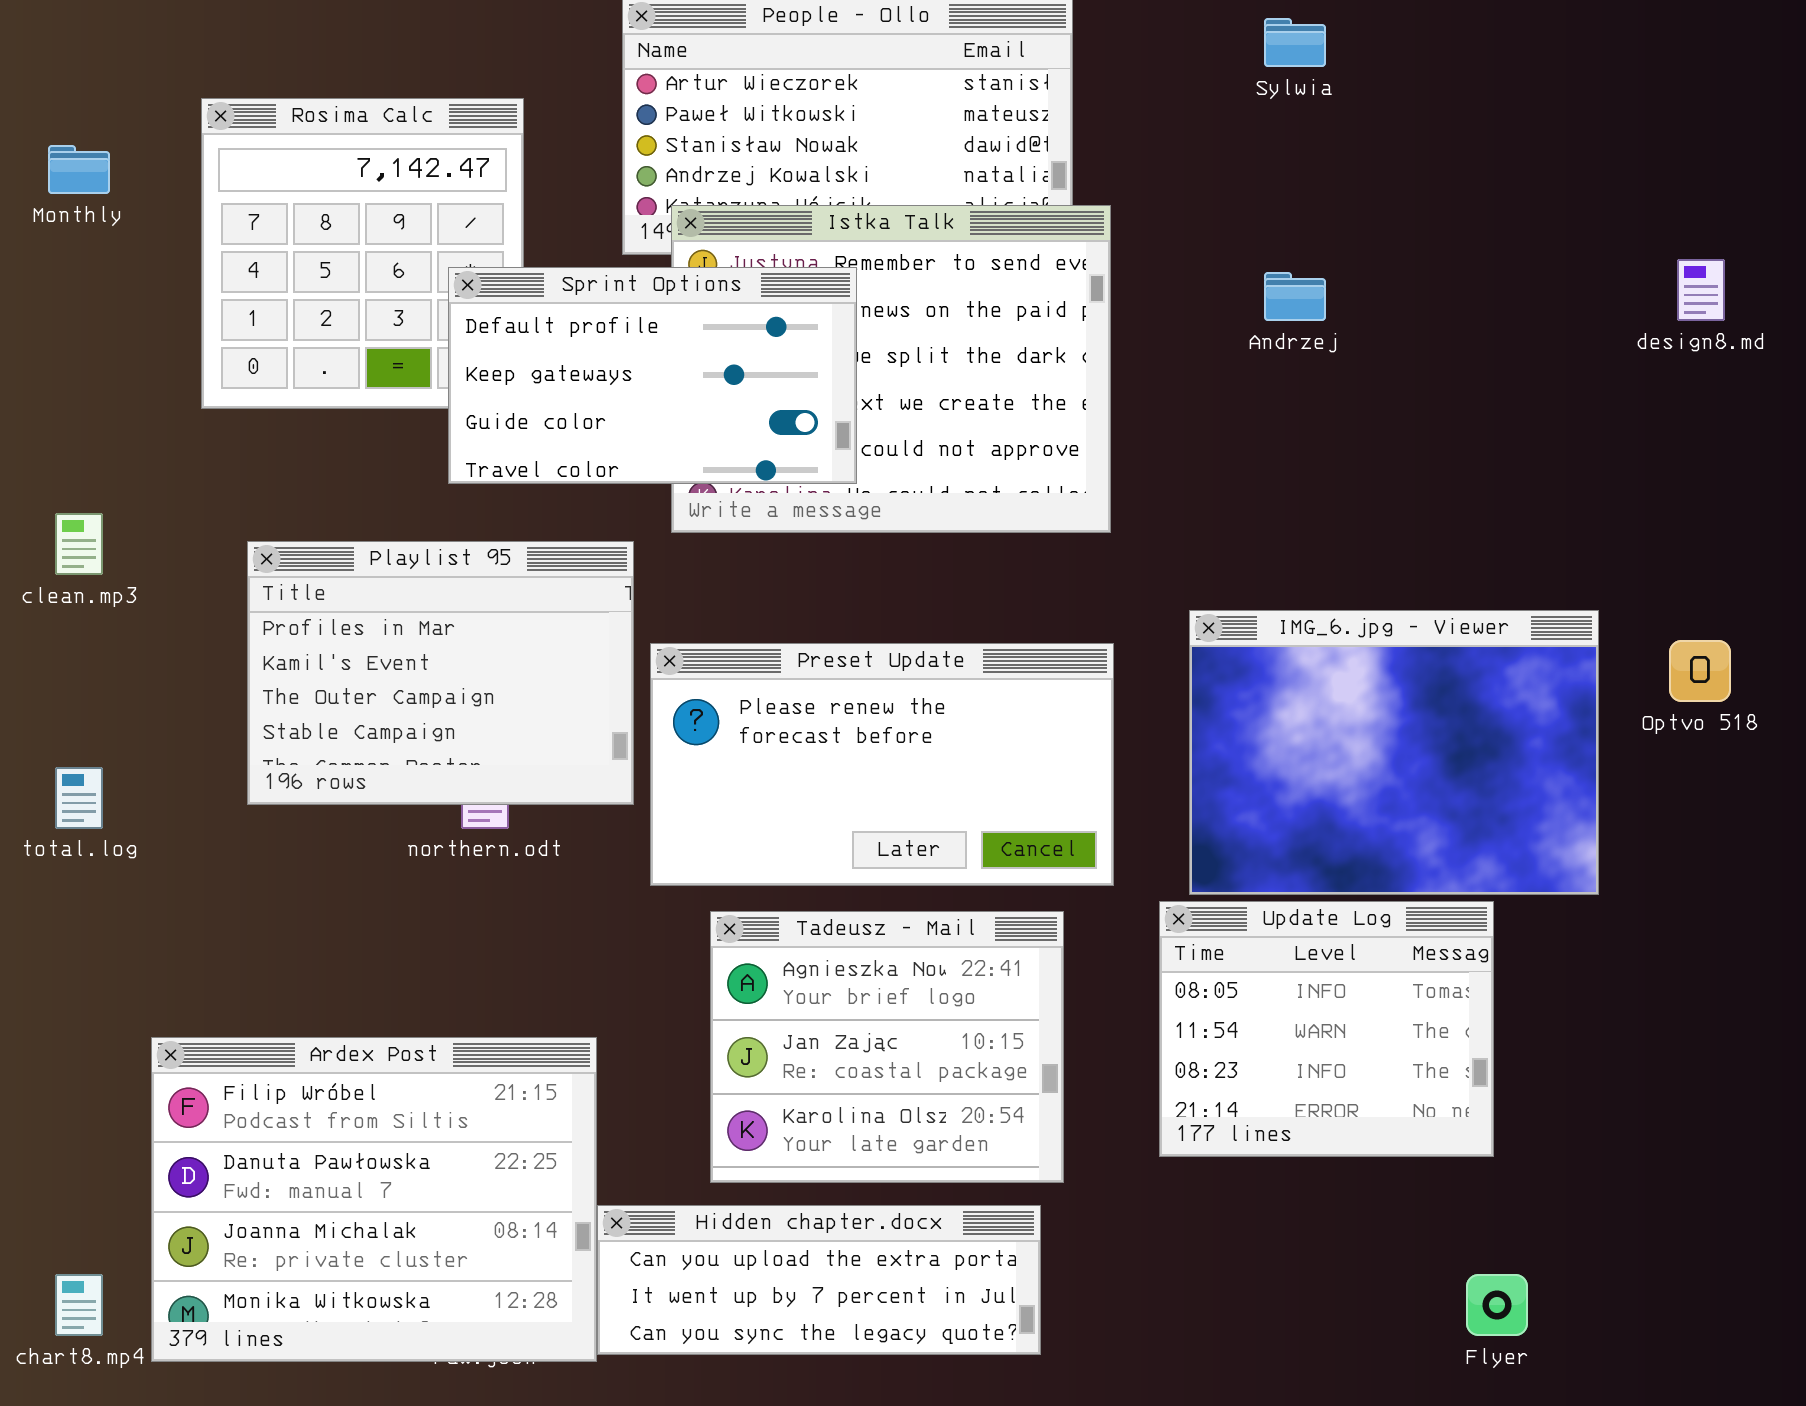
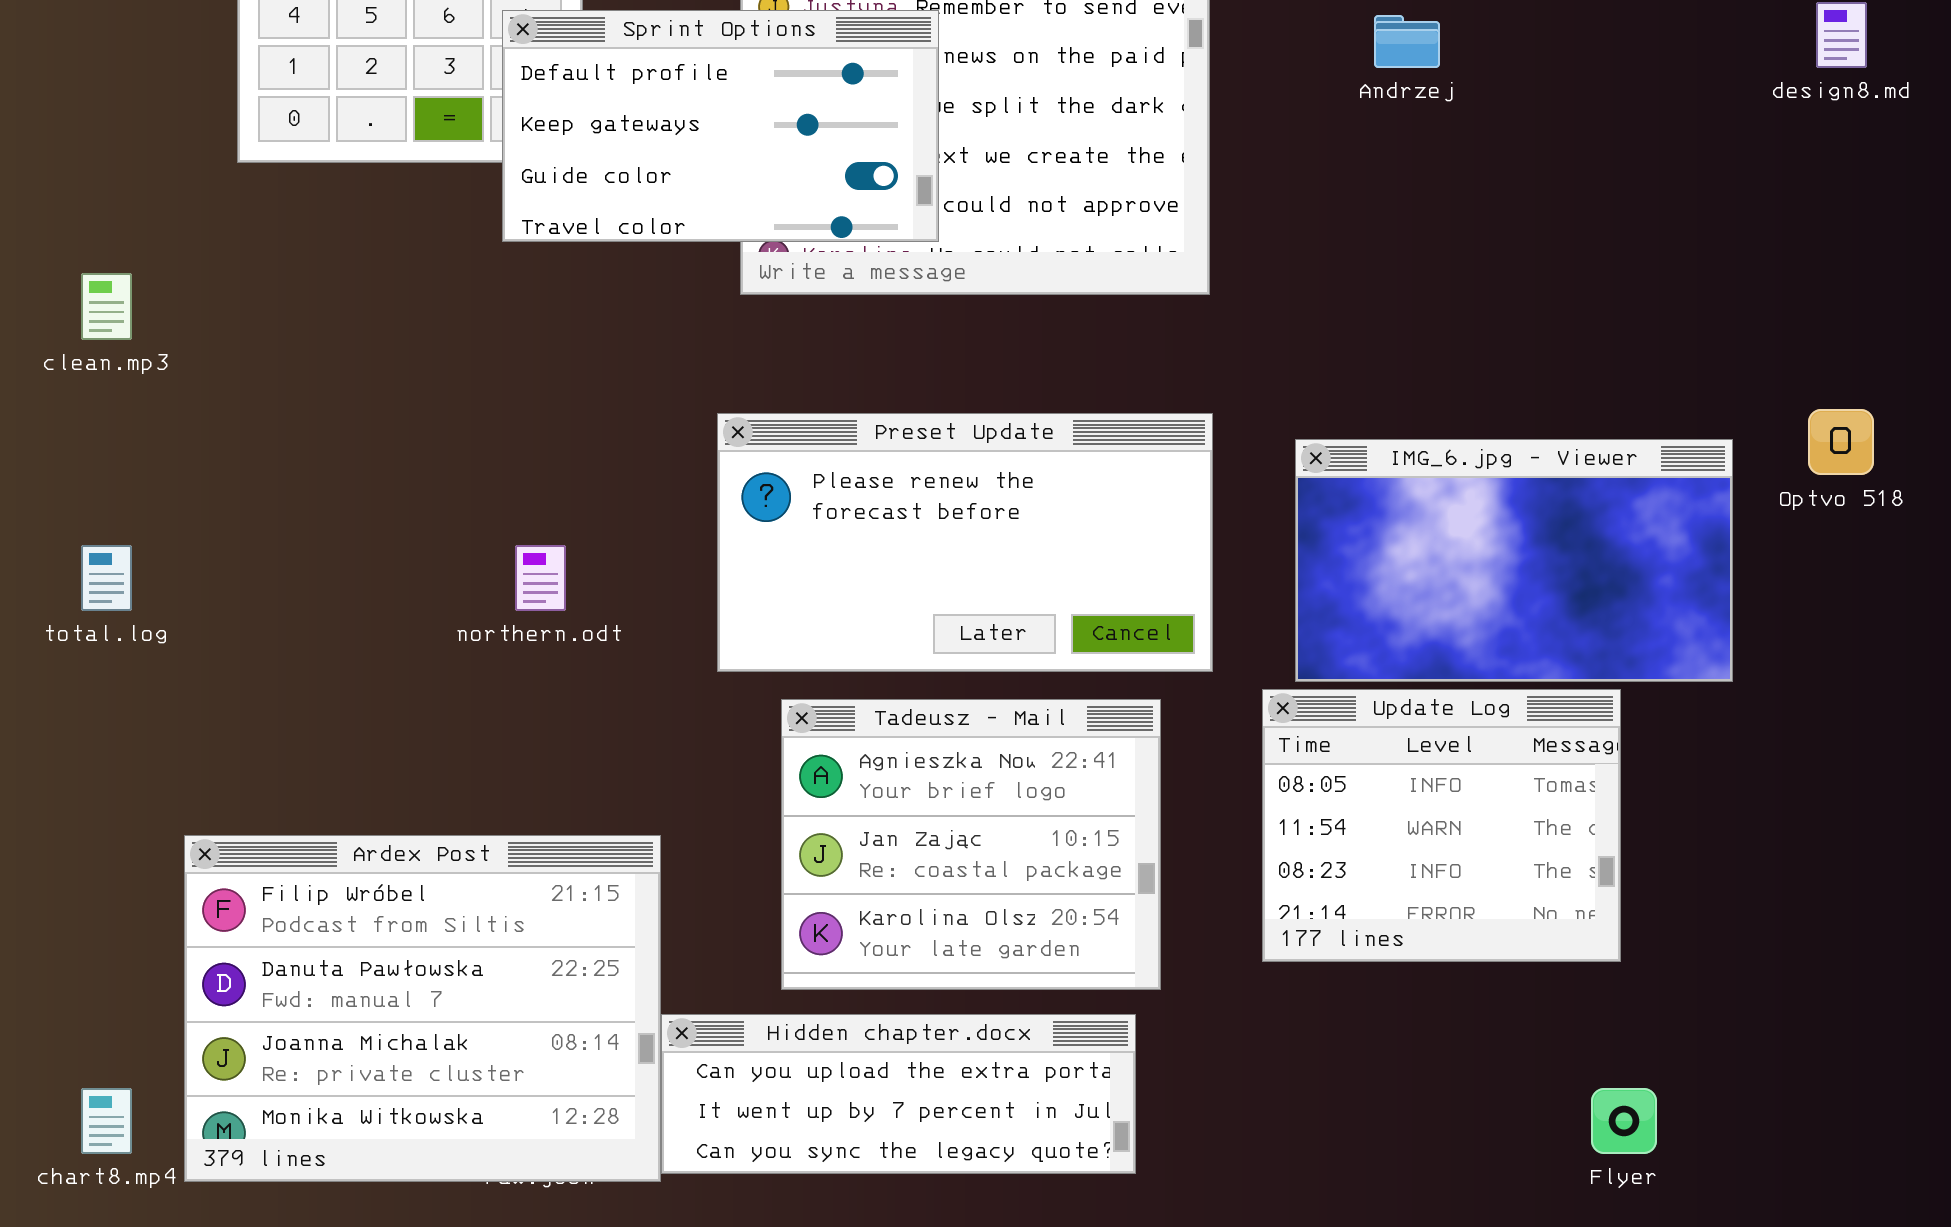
Playlist 95: [247,541,634,805] -> none, closed
IMG_6.jpg - Viewer: [1189,610,1599,895] -> [1295,439,1733,682], resized

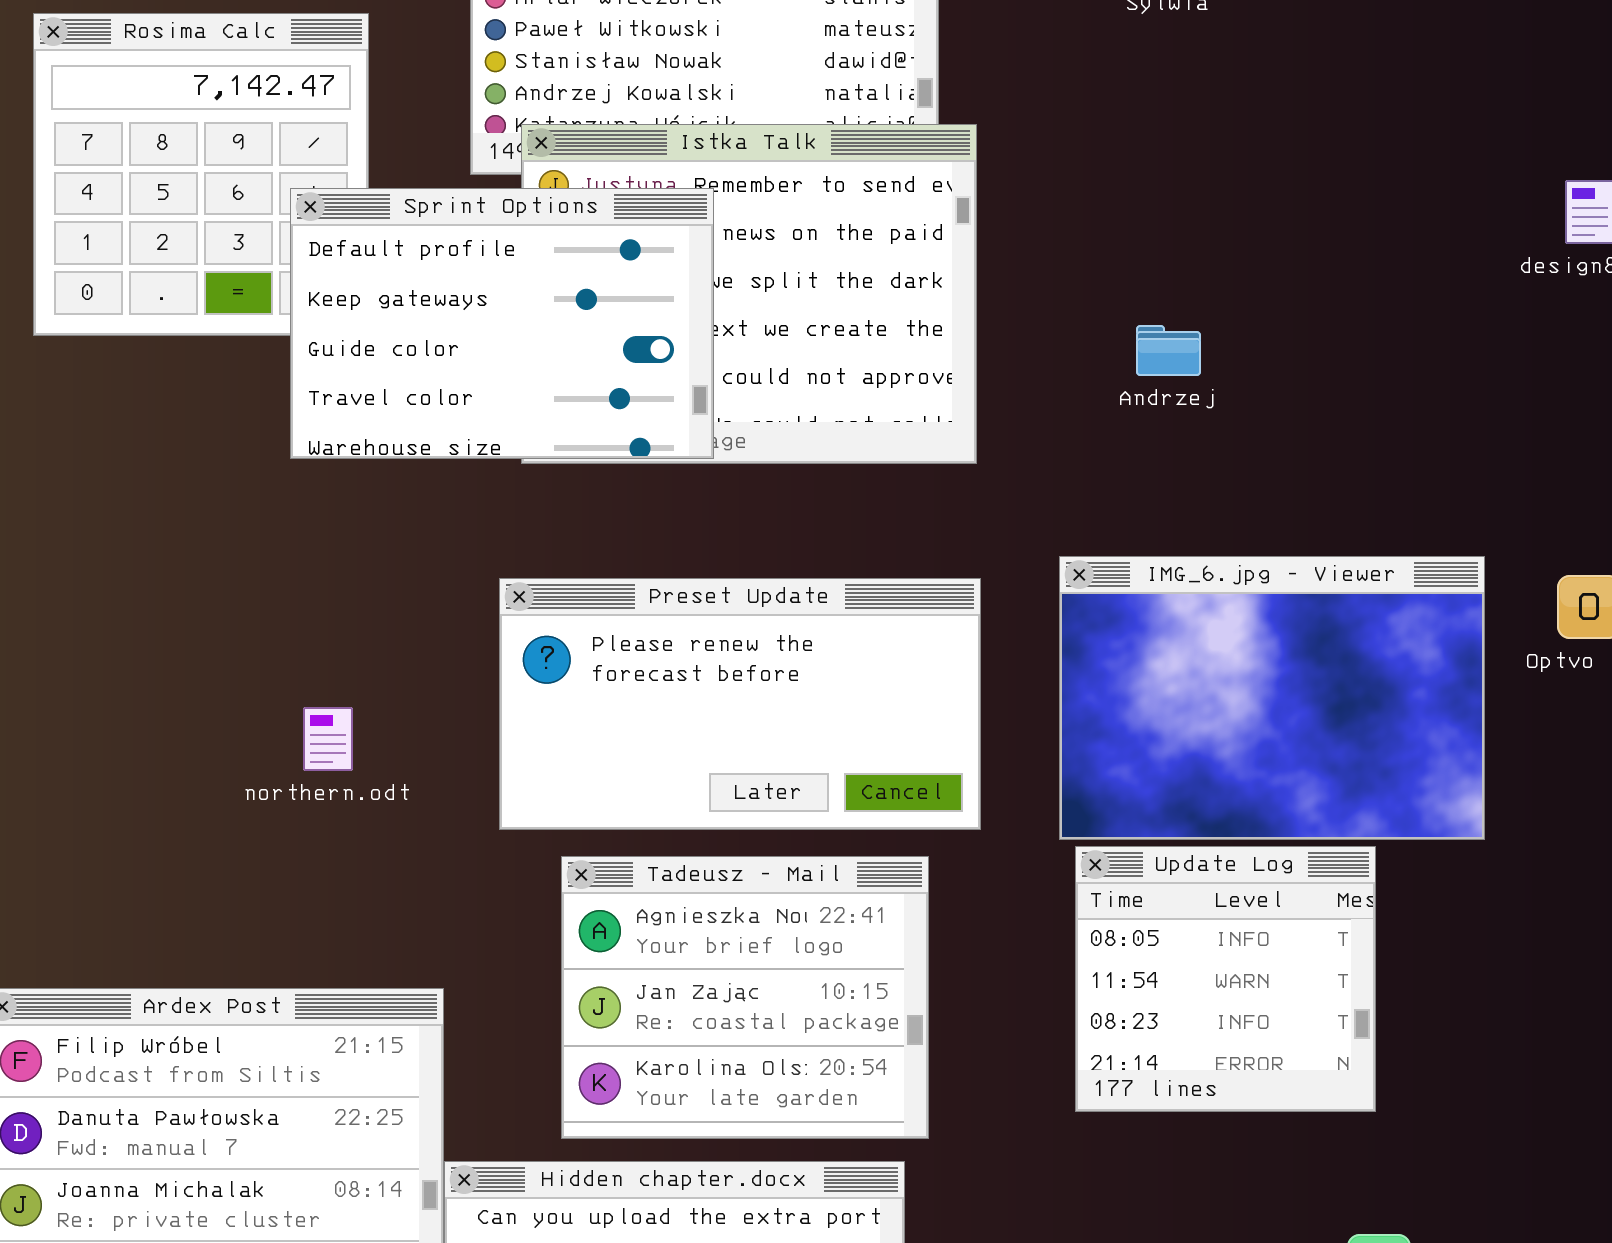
Sprint Options: [502,10,939,242] -> [290,188,714,459], resized
Andrzej: [1374,15,1440,68] -> [1136,325,1201,376], moved
IMG_6.jpg - Viewer: [1295,439,1733,682] -> [1059,556,1485,840], resized
Update Log: [1262,689,1621,962] -> [1075,846,1376,1112], resized

